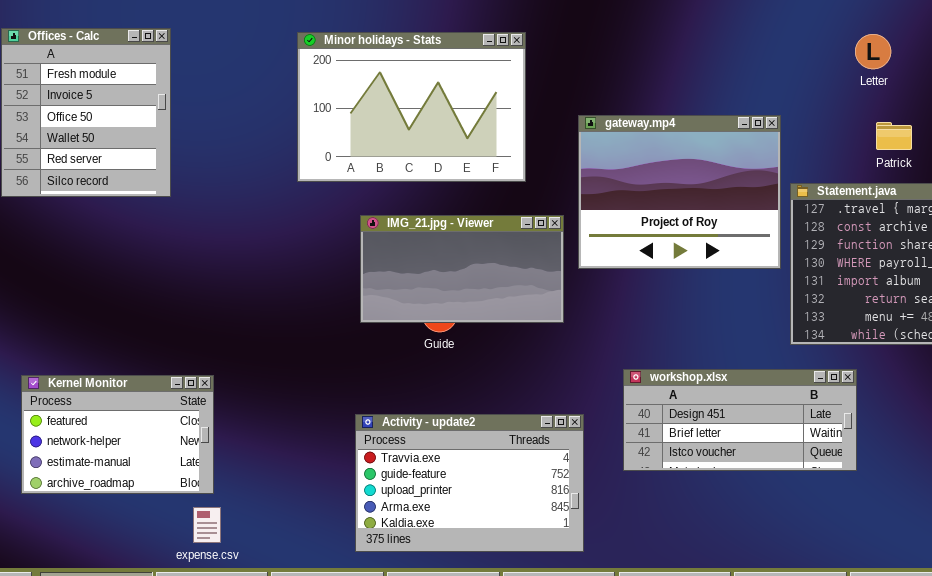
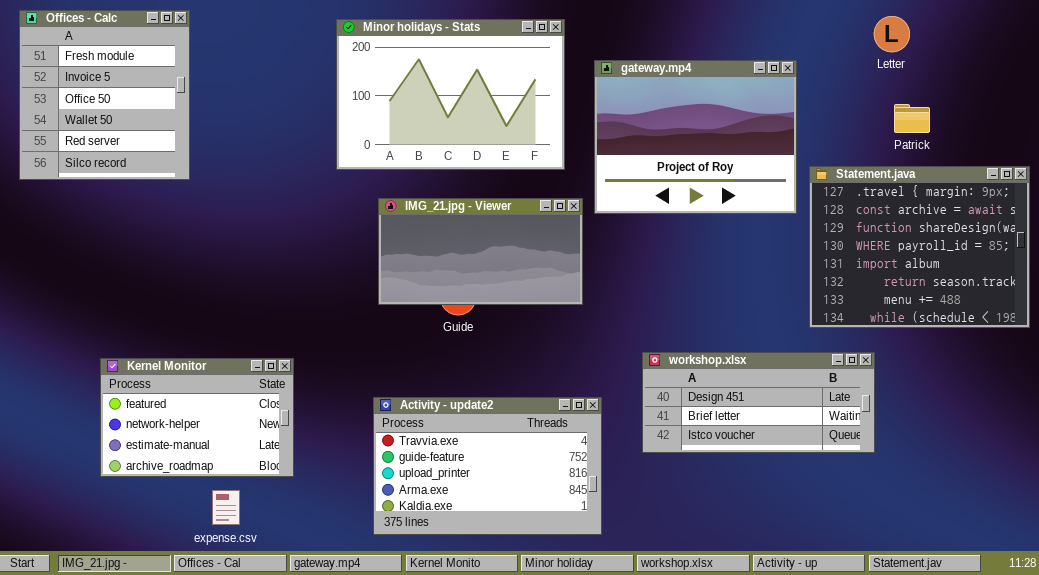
Minor holidays - Stats: [297,32,526,182] -> [336,19,565,170], moved
gateway.mp4: [578,115,781,269] -> [594,60,797,214], moved
Kernel Monitor: [21,375,214,494] -> [100,358,294,477], moved

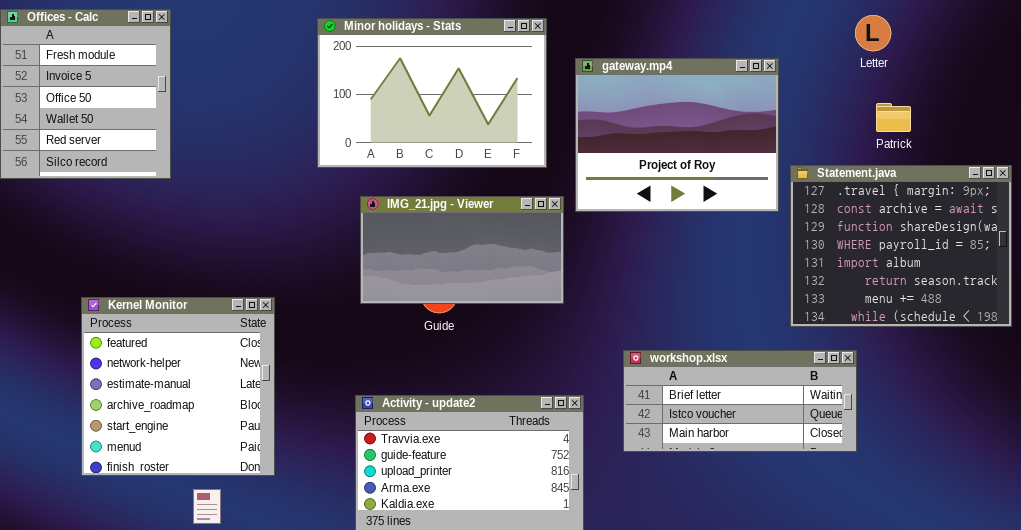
workshop.xlsx: [642,352,875,453] -> [623,350,857,452], scrolled down 1 row
Kernel Monitor: [100,358,294,477] -> [81,297,275,476], resized

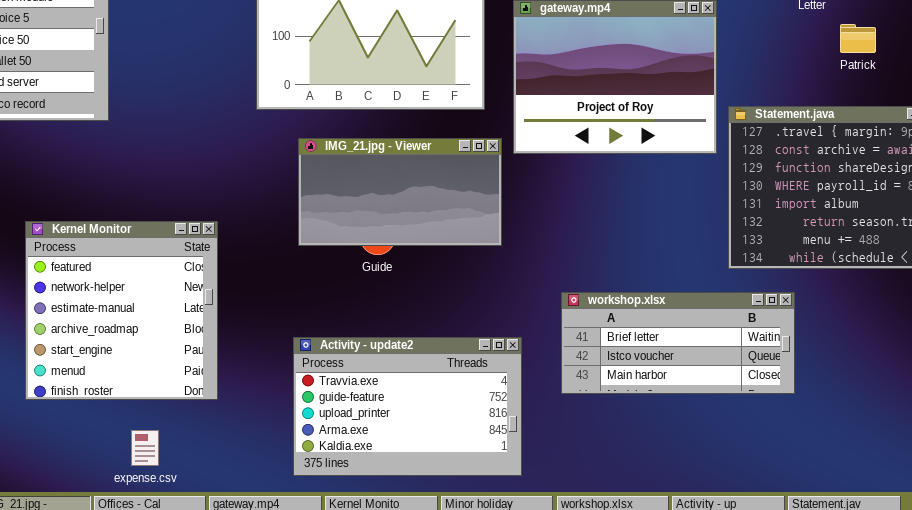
Patrick: [876,103,911,132] -> [840,24,876,53], moved
Kernel Monitor: [81,297,275,476] -> [25,221,218,400], moved

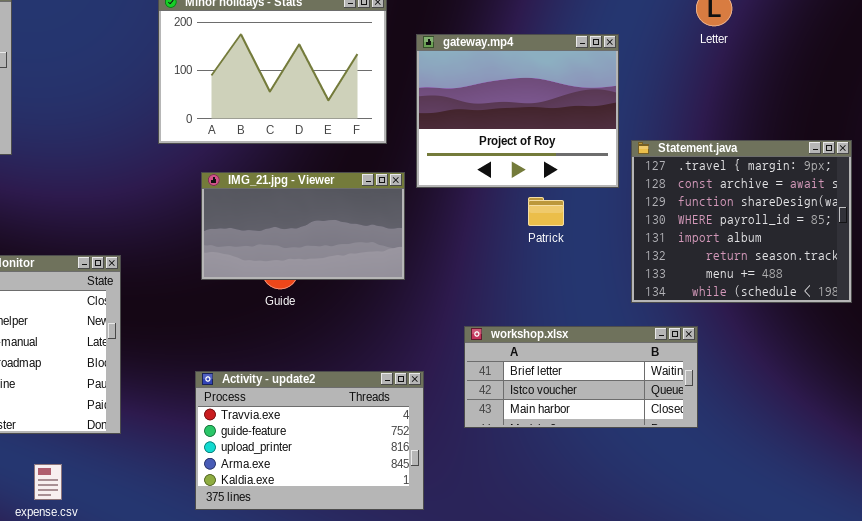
Patrick: [840,24,876,53] -> [528,197,564,226], moved

